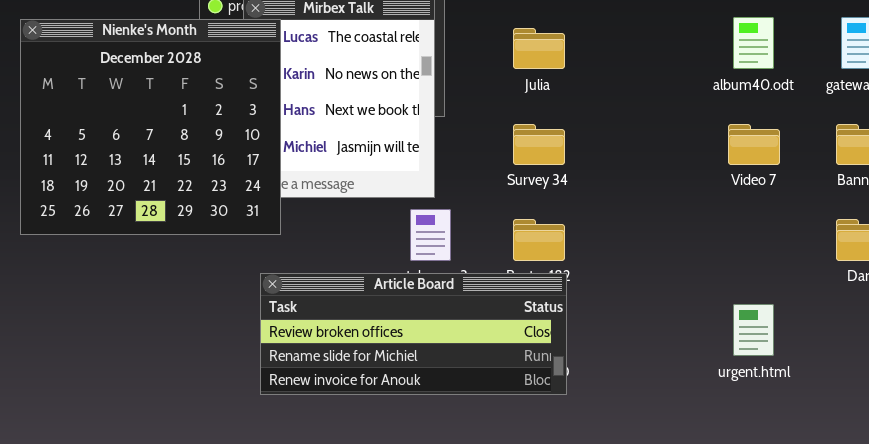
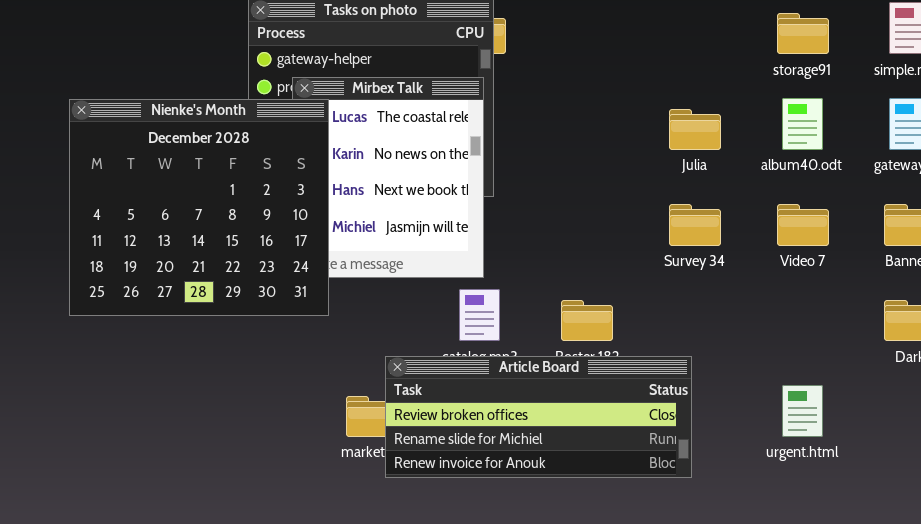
Julia: [513,28,565,69] -> [669,109,721,150], moved
Survey 34: [513,124,565,165] -> [669,204,721,246], moved
Article Board: [260,273,567,395] -> [385,356,692,478], moved

